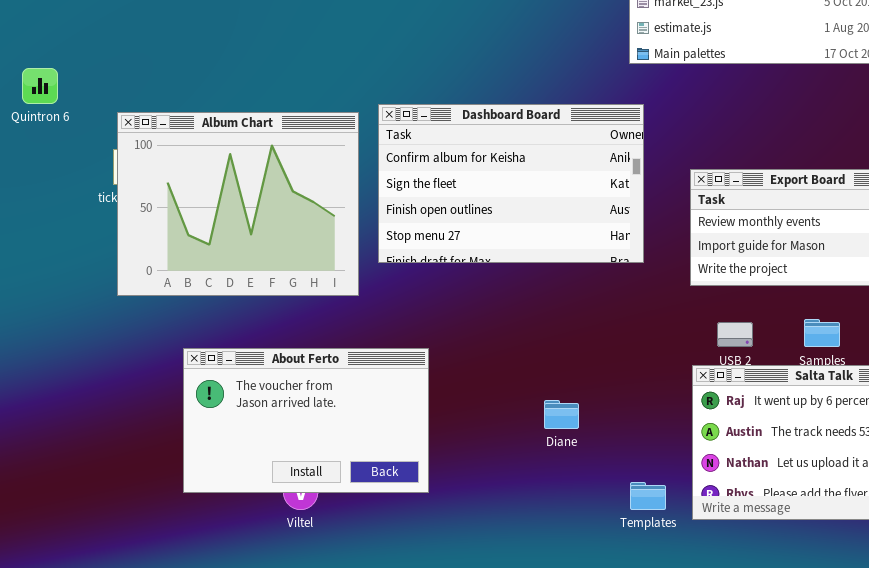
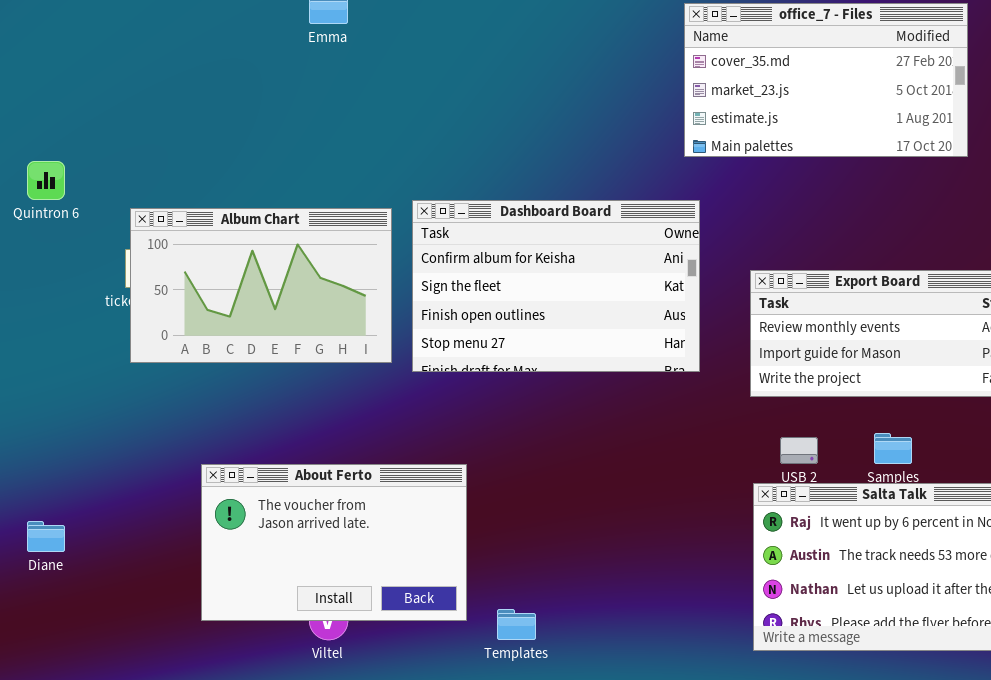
Album Chart: [117,112,359,296] -> [130,208,392,363], resized
Diane: [544,400,579,429] -> [27,521,65,552], moved
Templates: [630,482,666,510] -> [497,609,536,640], moved

